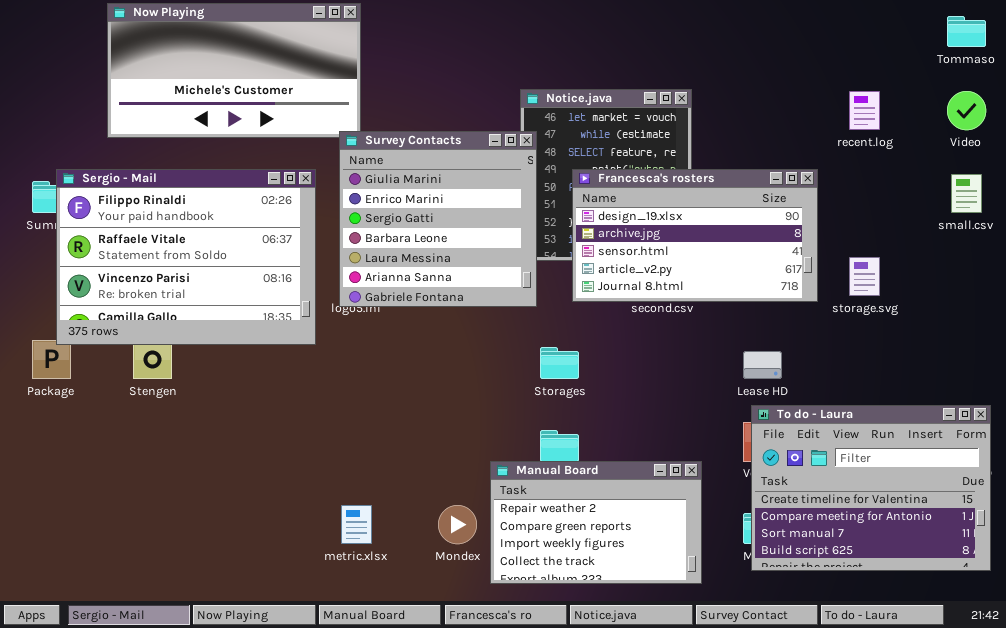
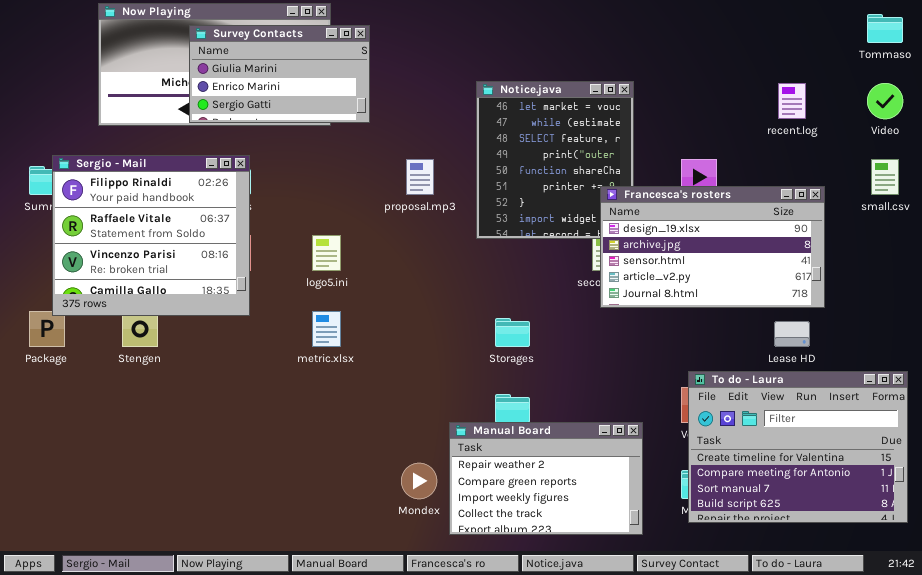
Survey Contacts: [339,131,537,307] -> [189,25,370,123], moved, resized
Sergio - Mail: [56,169,316,345] -> [52,155,250,316], resized
Francesca's rosters: [572,169,818,302] -> [600,186,825,308], moved
Lease HD: [743,351,782,379] -> [774,321,810,347], moved
metric.xlsx: [341,505,372,544] -> [312,311,341,347], moved

